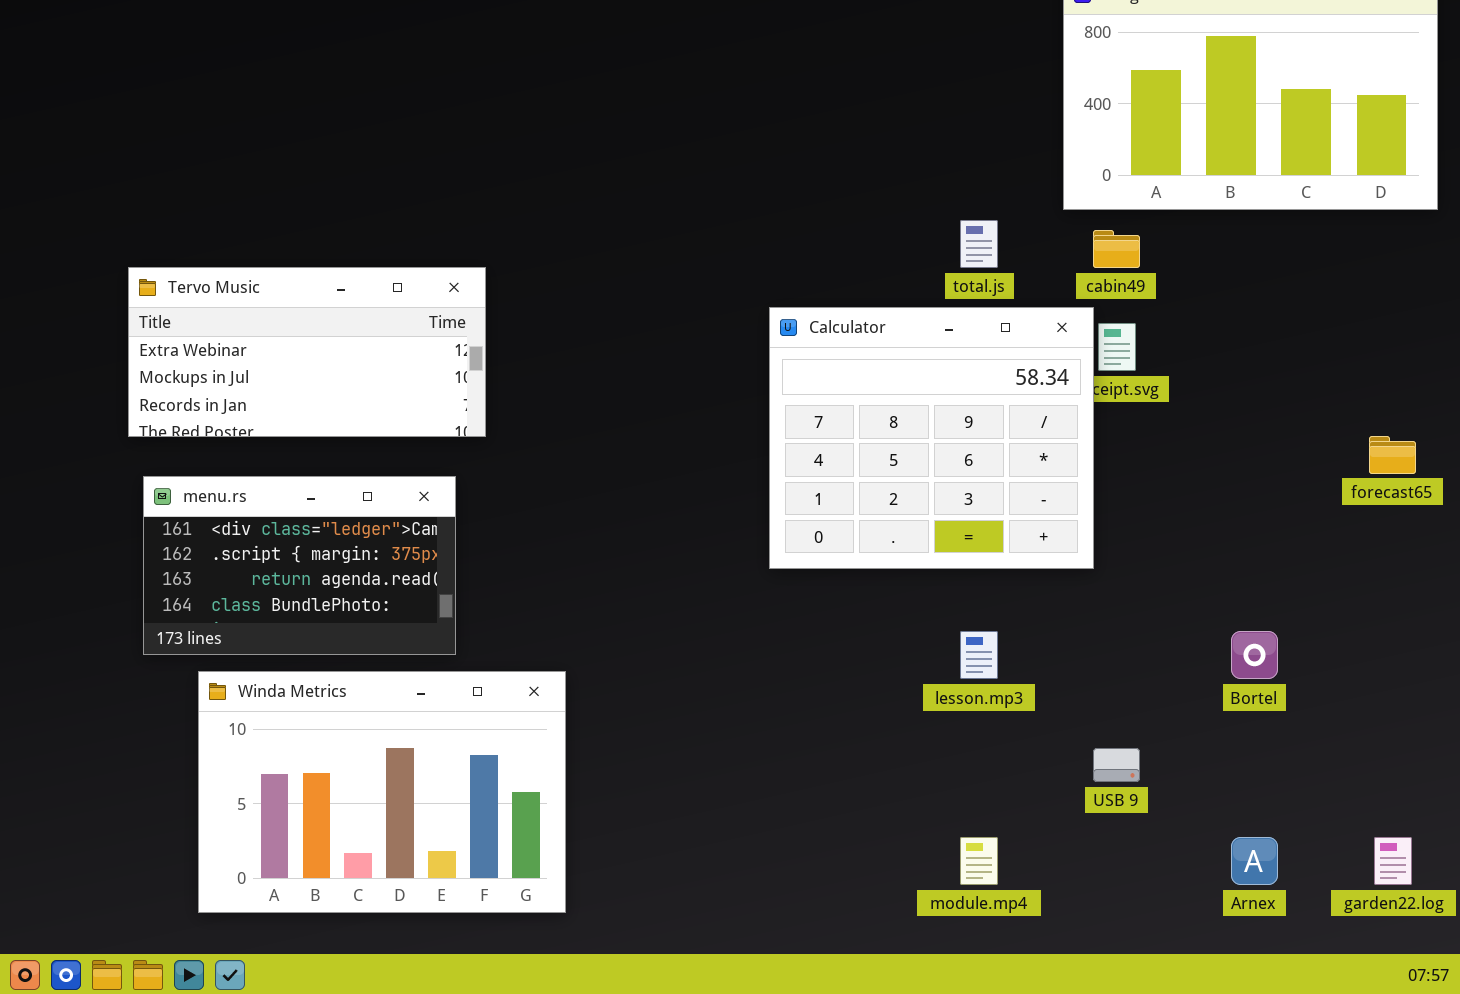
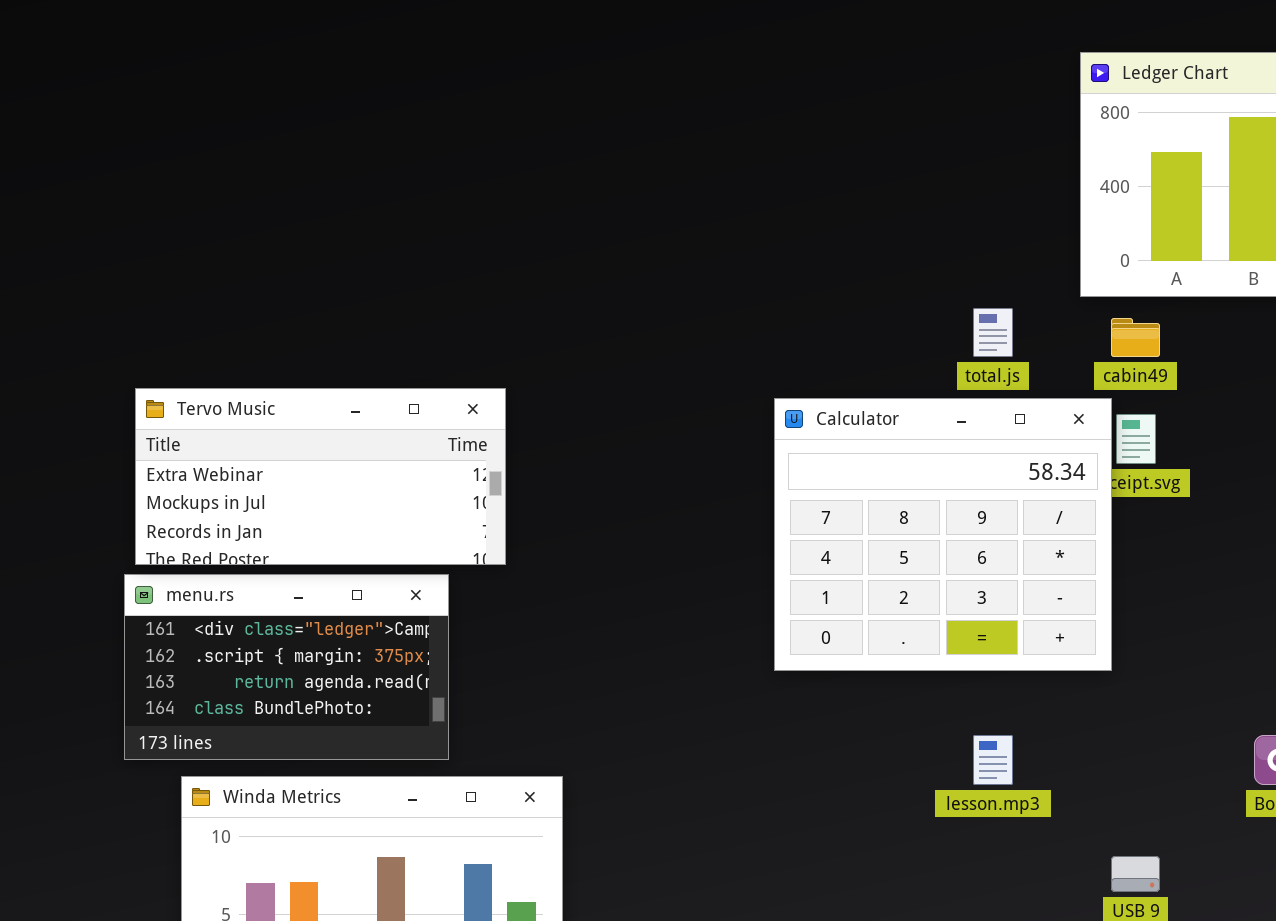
Tervo Music: [128,267,486,437] -> [135,388,506,565], moved

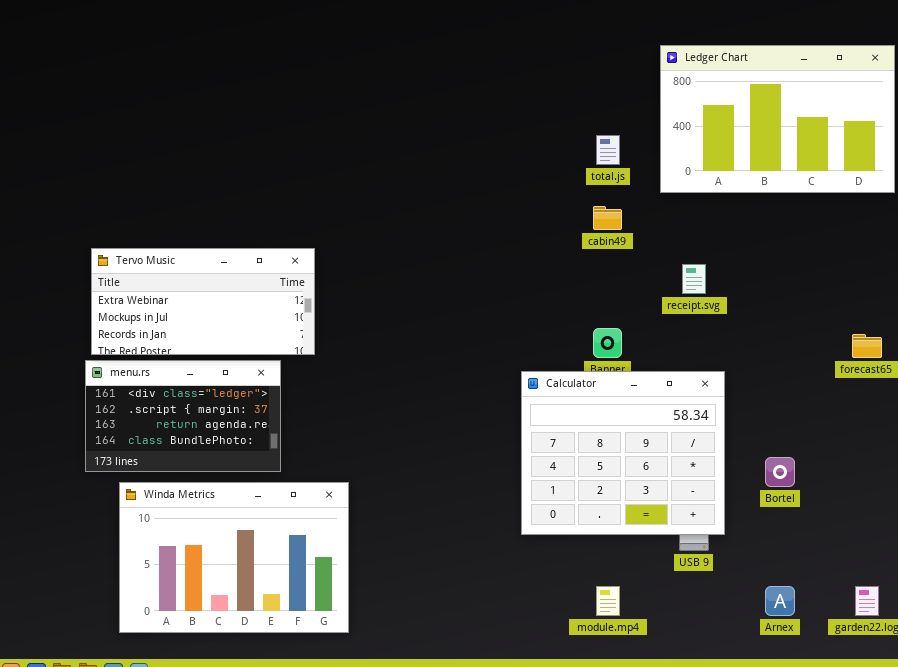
total.js: [973,308,1013,357] -> [596,135,620,165], moved
cabin49: [1111,318,1160,357] -> [593,206,622,230], moved
Calculator: [774,398,1112,671] -> [521,371,725,535], moved

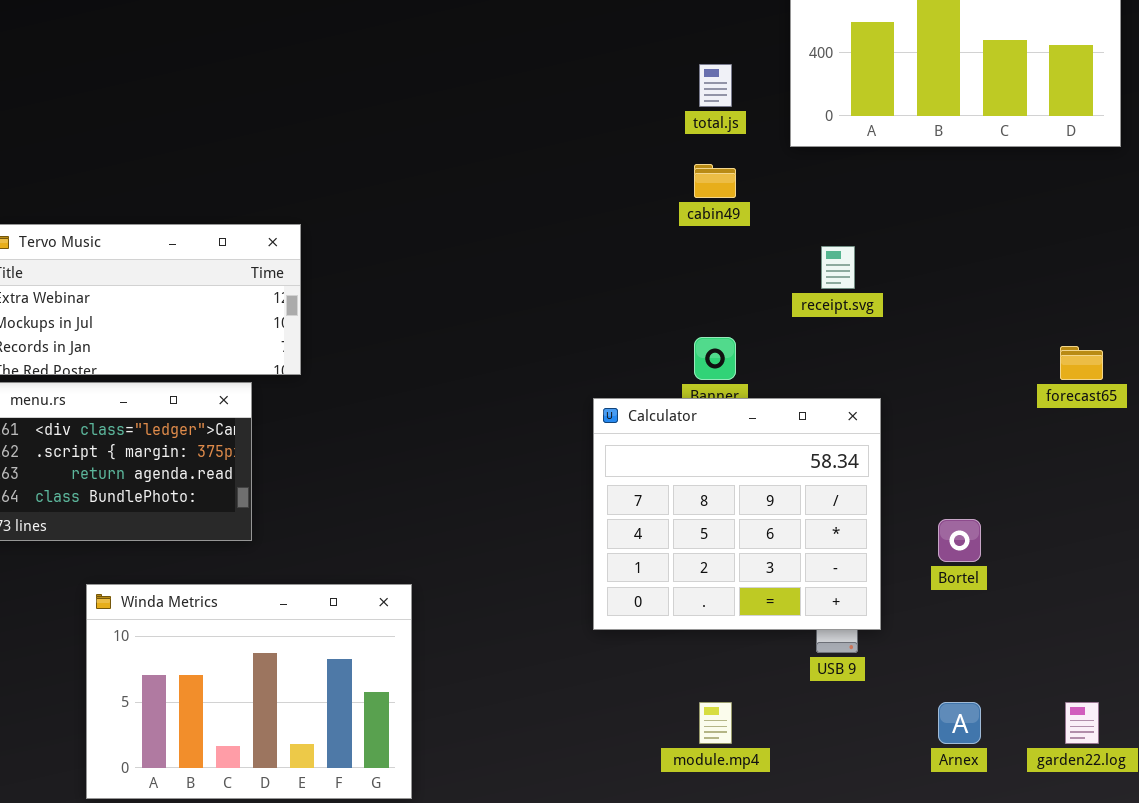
Winda Metrics: [119,482,349,633] -> [86,584,412,799], moved

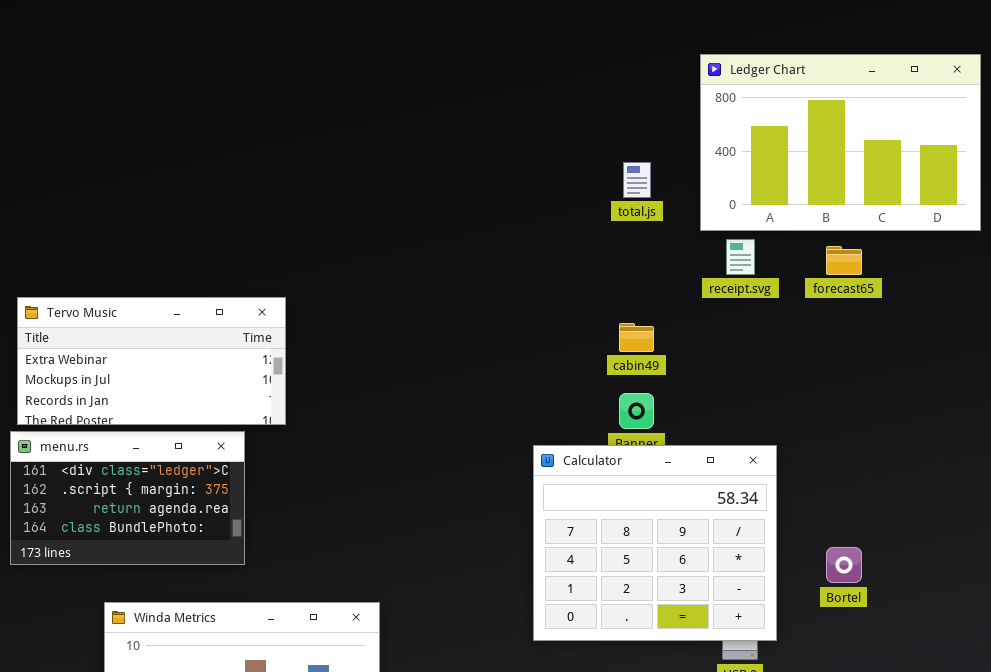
cabin49: [694,164,736,198] -> [619,323,654,352], moved
receipt.svg: [821,246,855,289] -> [726,239,755,275], moved
forecast65: [1060,346,1103,380] -> [826,246,862,275], moved

